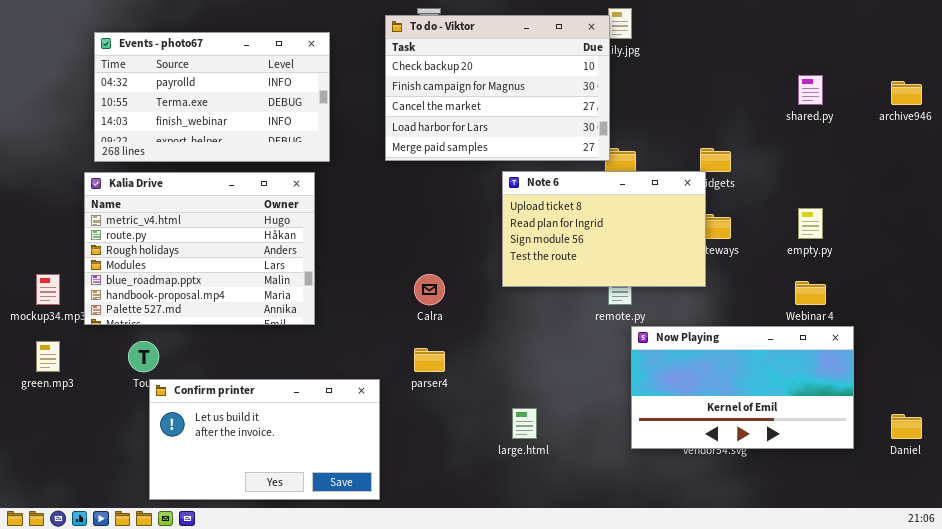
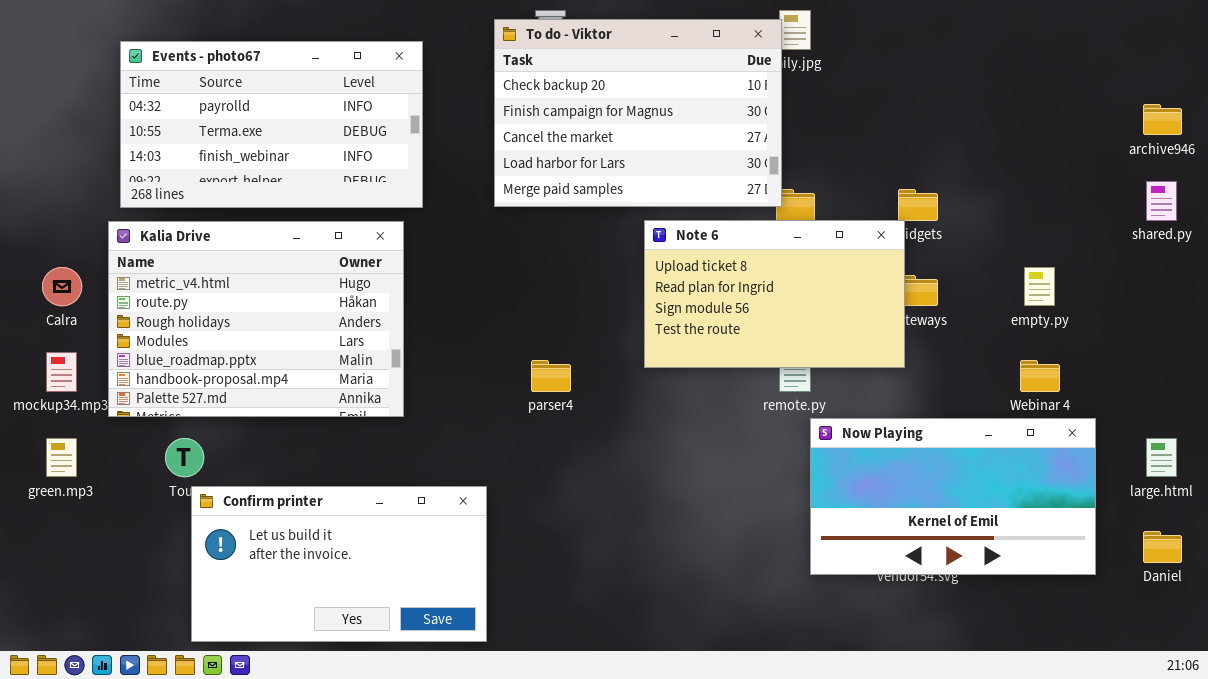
shared.py: [798,75,823,105] -> [1146,181,1177,221], moved
Calra: [414,274,445,305] -> [42,267,82,306], moved
parser4: [414,348,445,372] -> [531,360,571,392], moved
large.html: [512,408,537,439] -> [1146,438,1177,477], moved

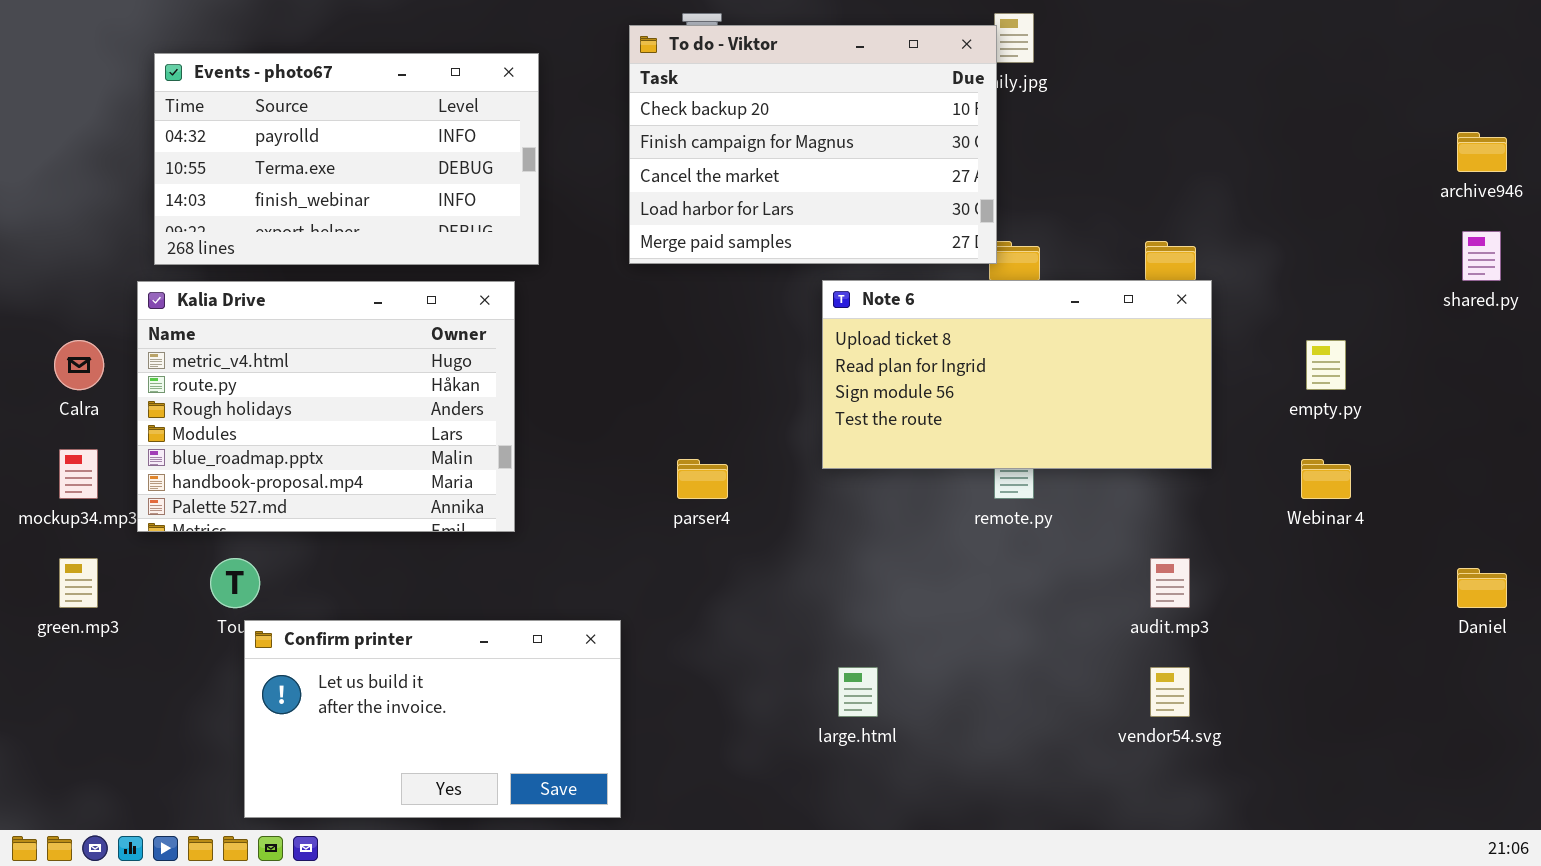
Note 6: [644,220,905,368] -> [822,280,1212,469], resized
Now Playing: [810,418,1096,575] -> none, closed
large.html: [1146,438,1177,477] -> [838,667,878,717], moved
Daniel: [1143,531,1182,563] -> [1457,568,1507,608], moved

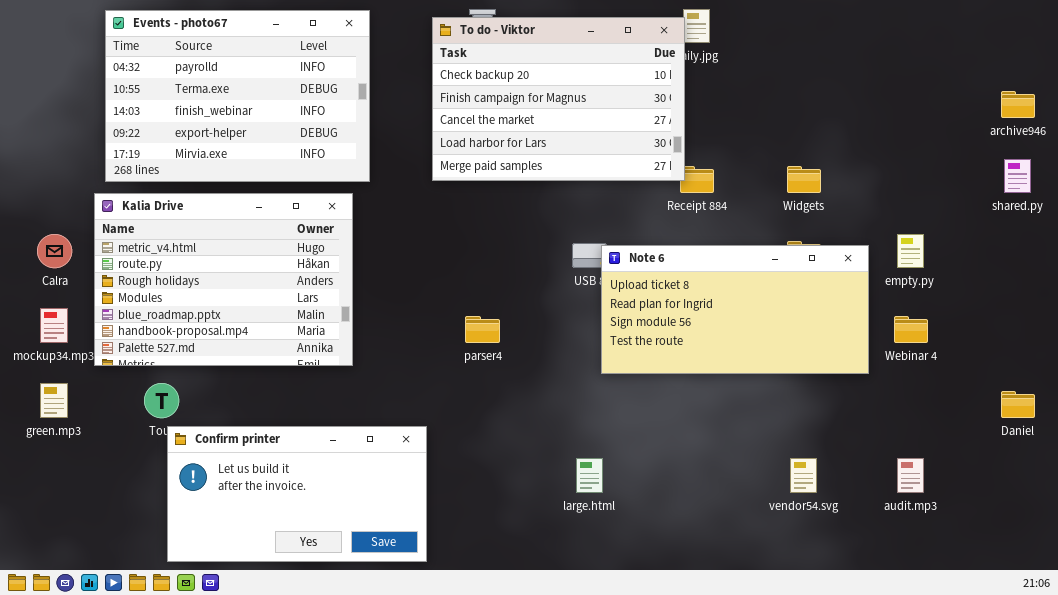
Events - photo67: [154,53,539,265] -> [105,10,370,182], resized
Note 6: [822,280,1212,469] -> [601,245,869,374], moved
audit.mp3: [1150,558,1190,608] -> [897,458,924,493], moved

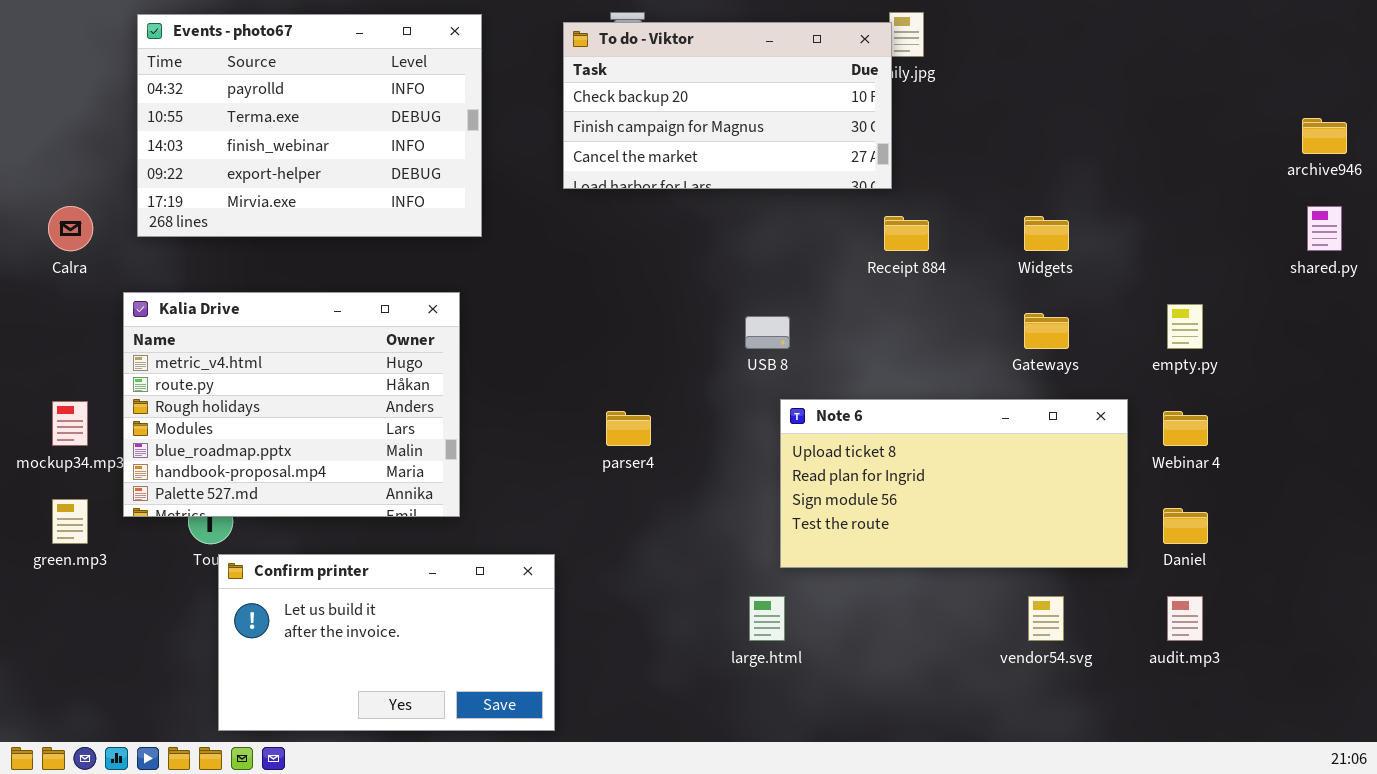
To do - Viktor: [432,17,685,181] -> [563,22,892,189], resized
Kalia Drive: [94,193,353,366] -> [123,292,460,517], moved
Calra: [37,234,72,268] -> [48,206,93,251], moved
Note 6: [601,245,869,374] -> [780,399,1128,568], moved
Daniel: [1001,391,1035,418] -> [1163,508,1208,544], moved

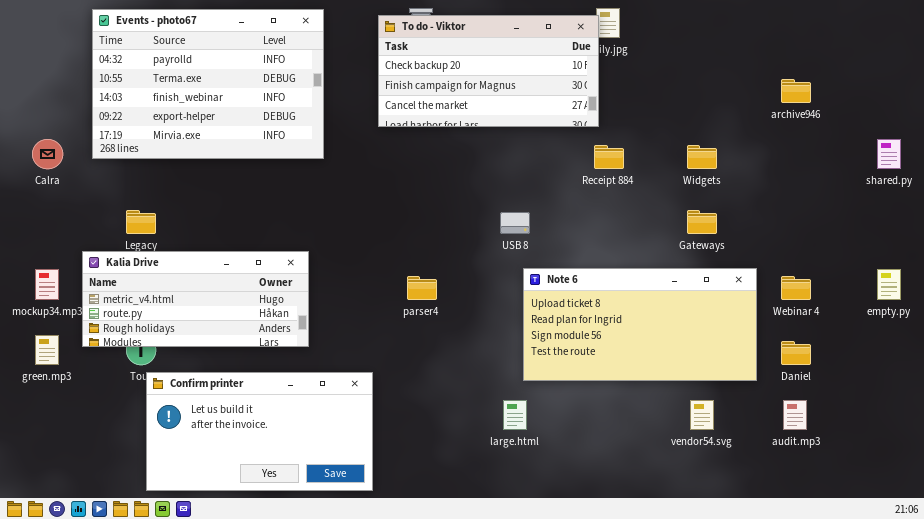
archive946: [1302,118,1347,154] -> [781,79,811,103], moved
Kalia Drive: [123,292,460,517] -> [82,251,309,347], resized
empty.py: [1167,304,1203,349] -> [877,269,901,300], moved

